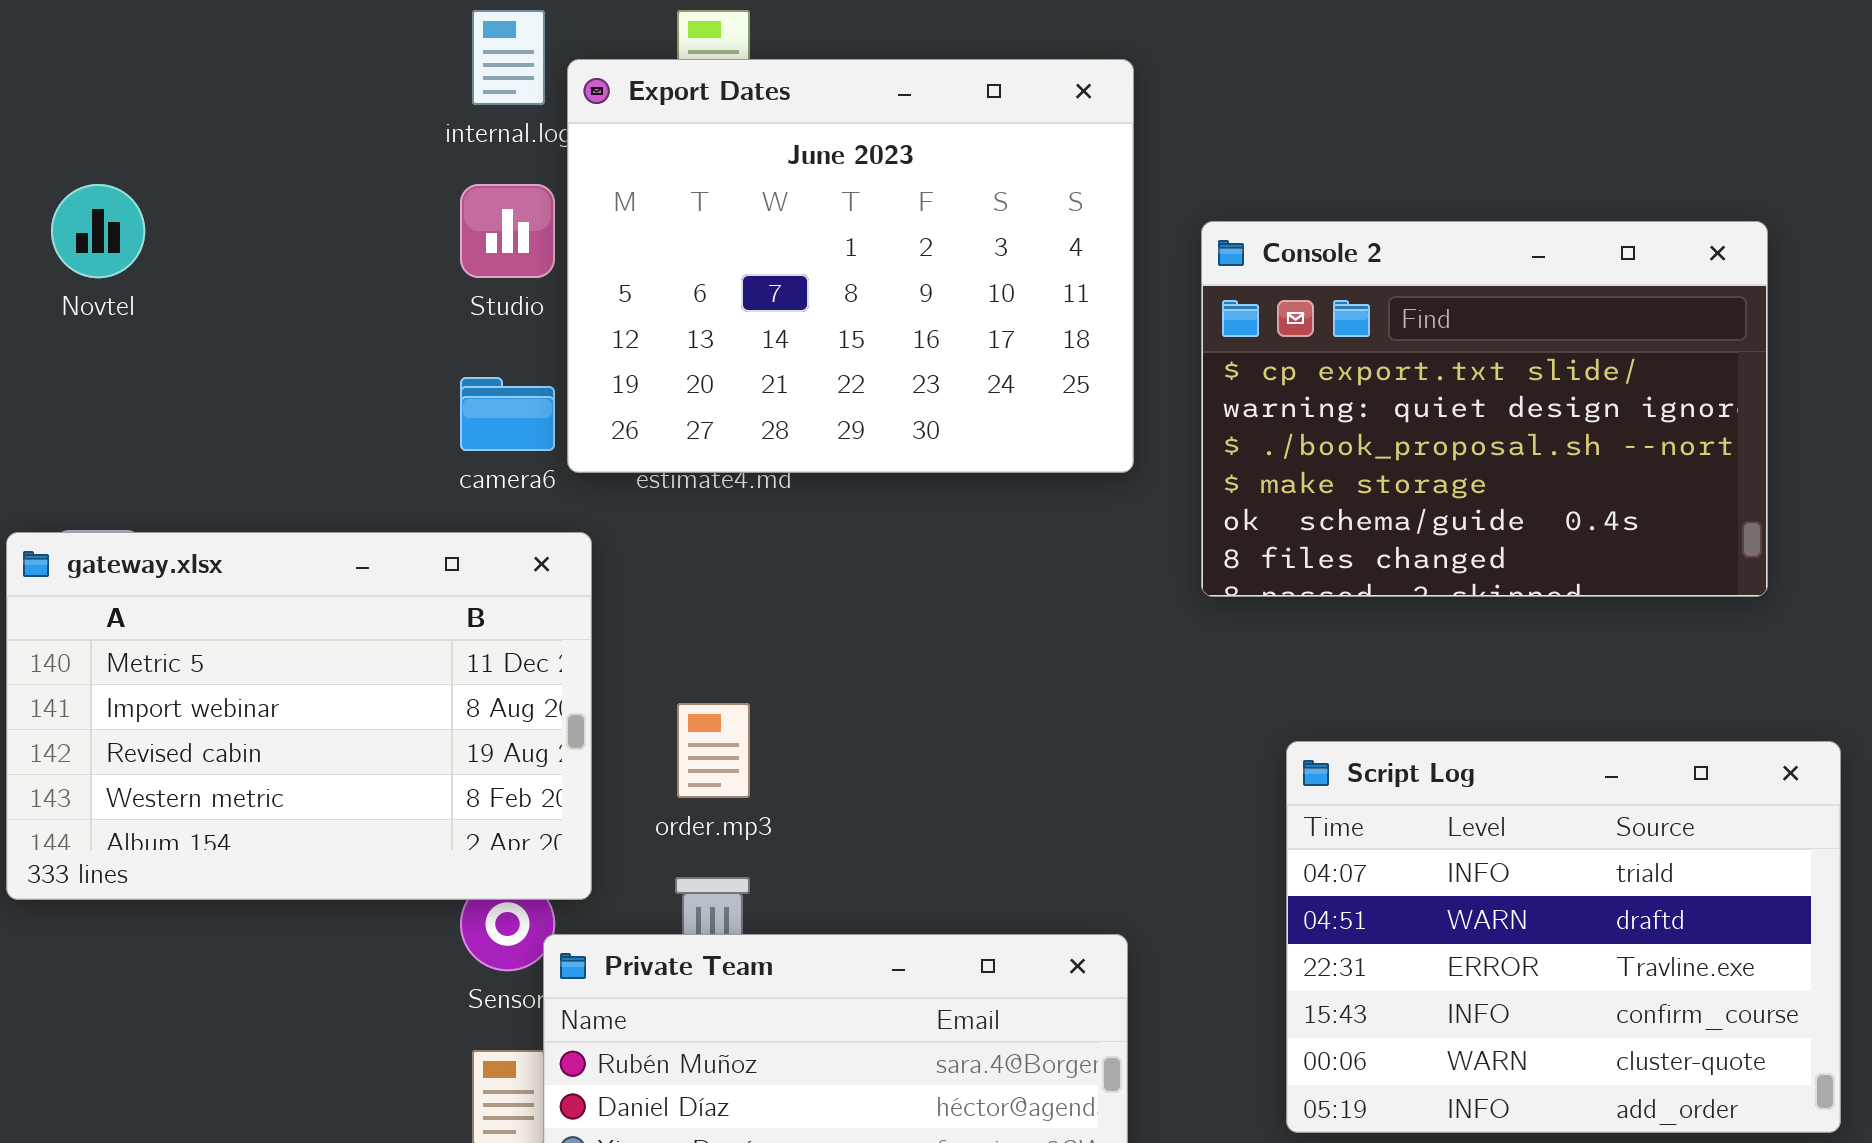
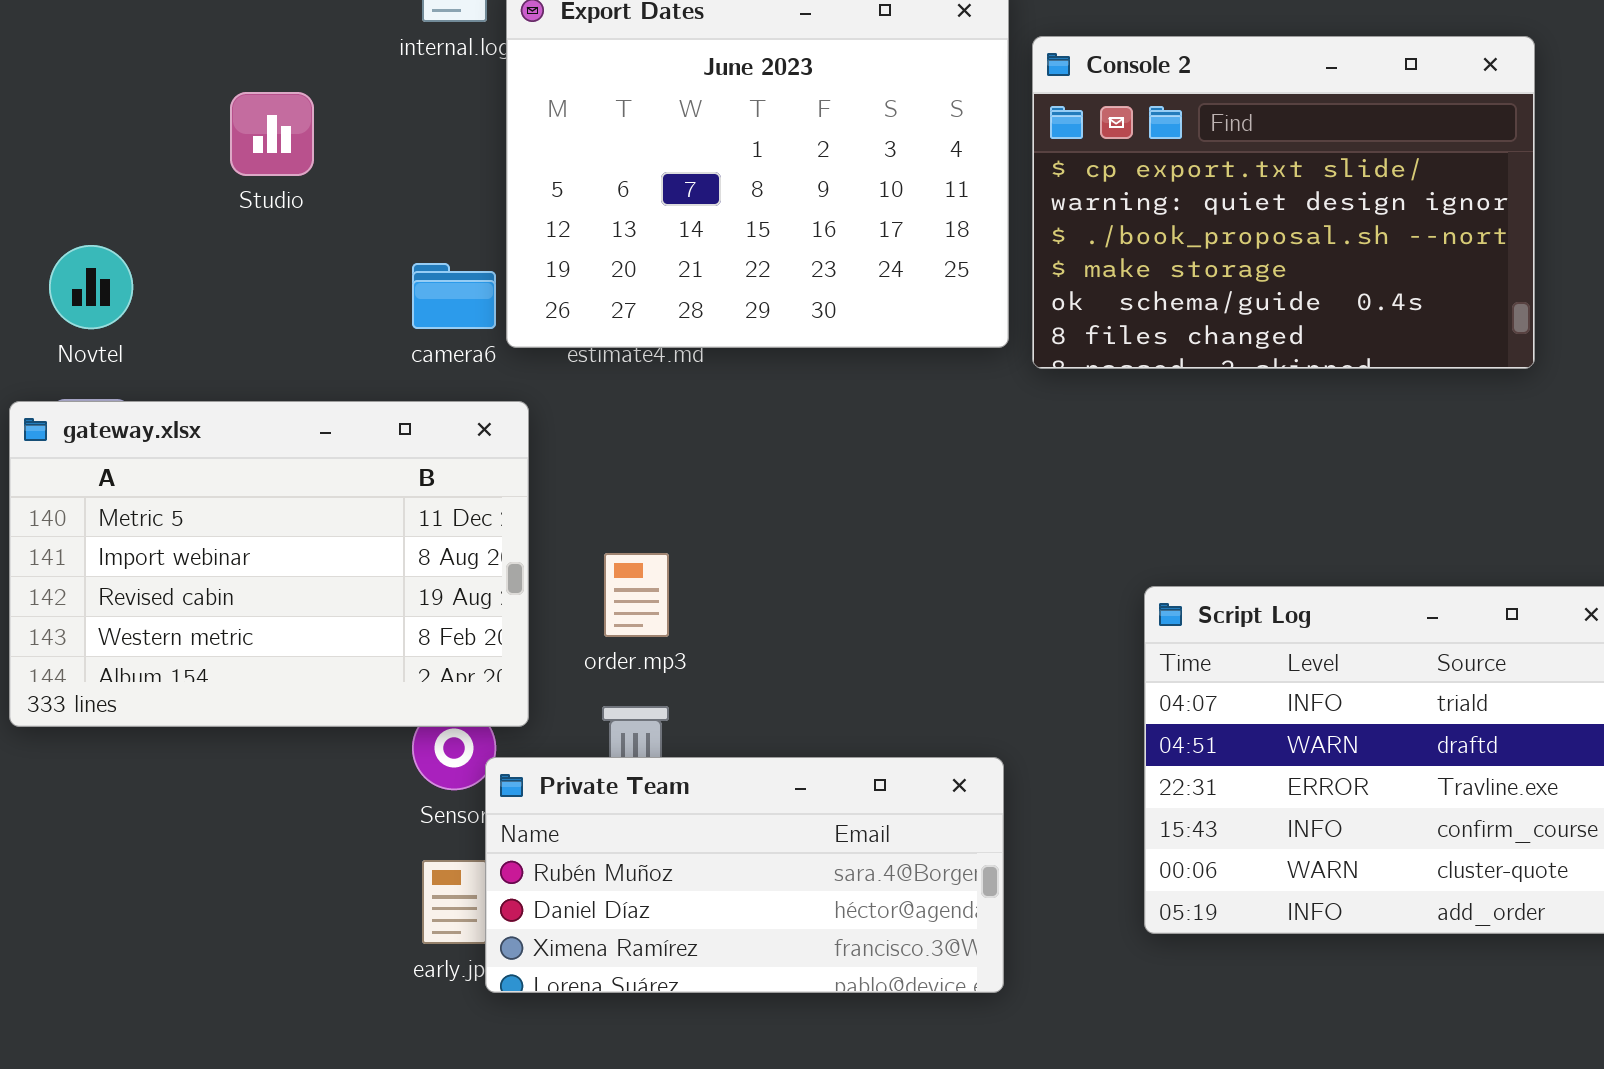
Novtel: [51,184,145,278] -> [49,245,133,329], moved
Studio: [460,184,555,278] -> [230,92,314,176], moved
Console 2: [1201,221,1768,597] -> [1032,36,1535,369], moved

